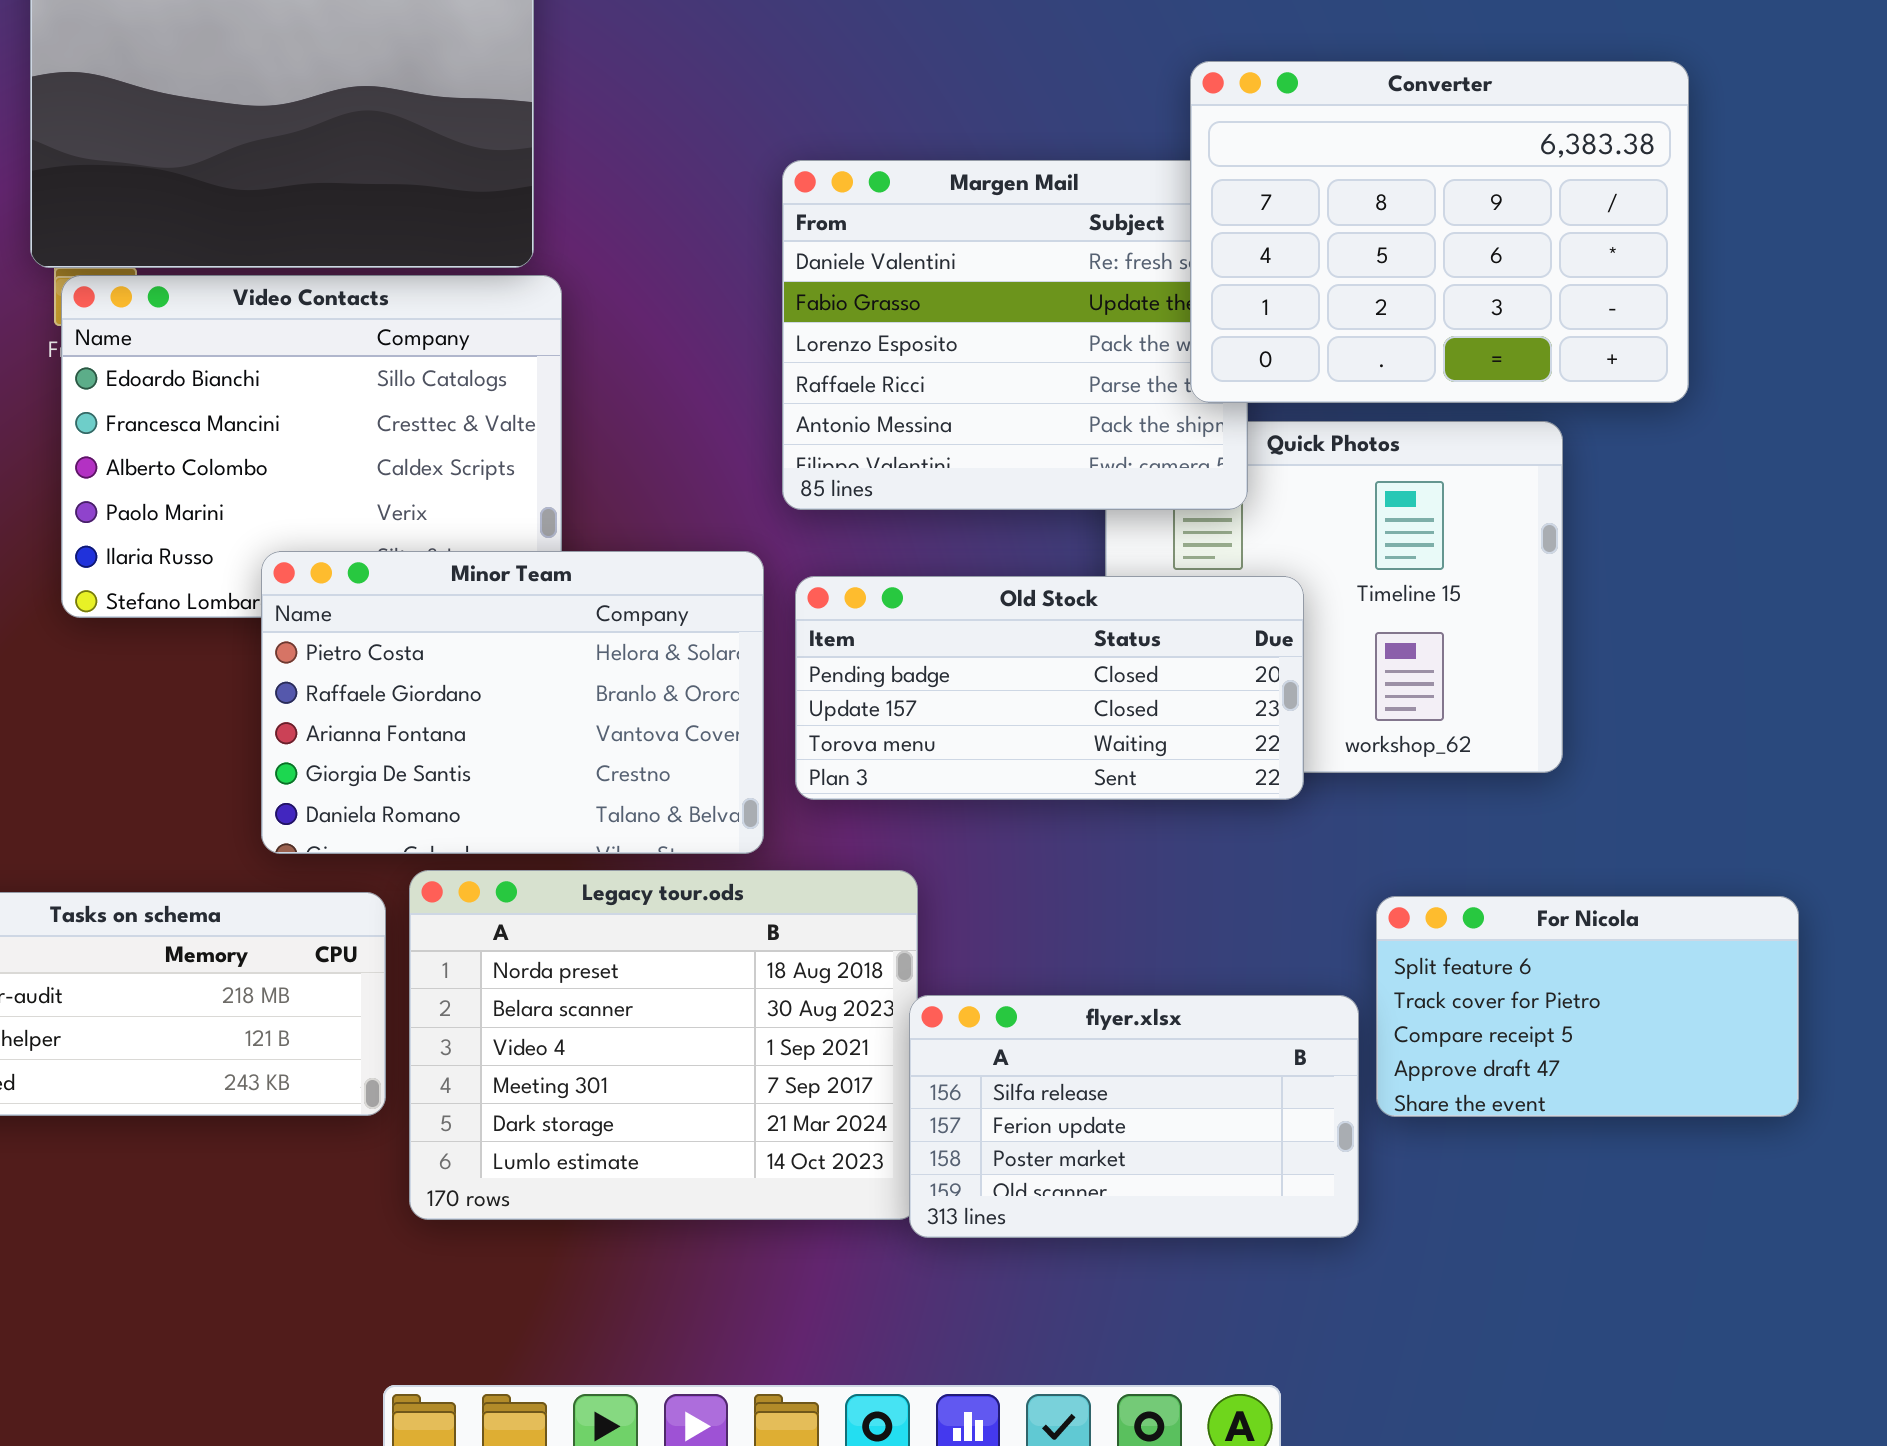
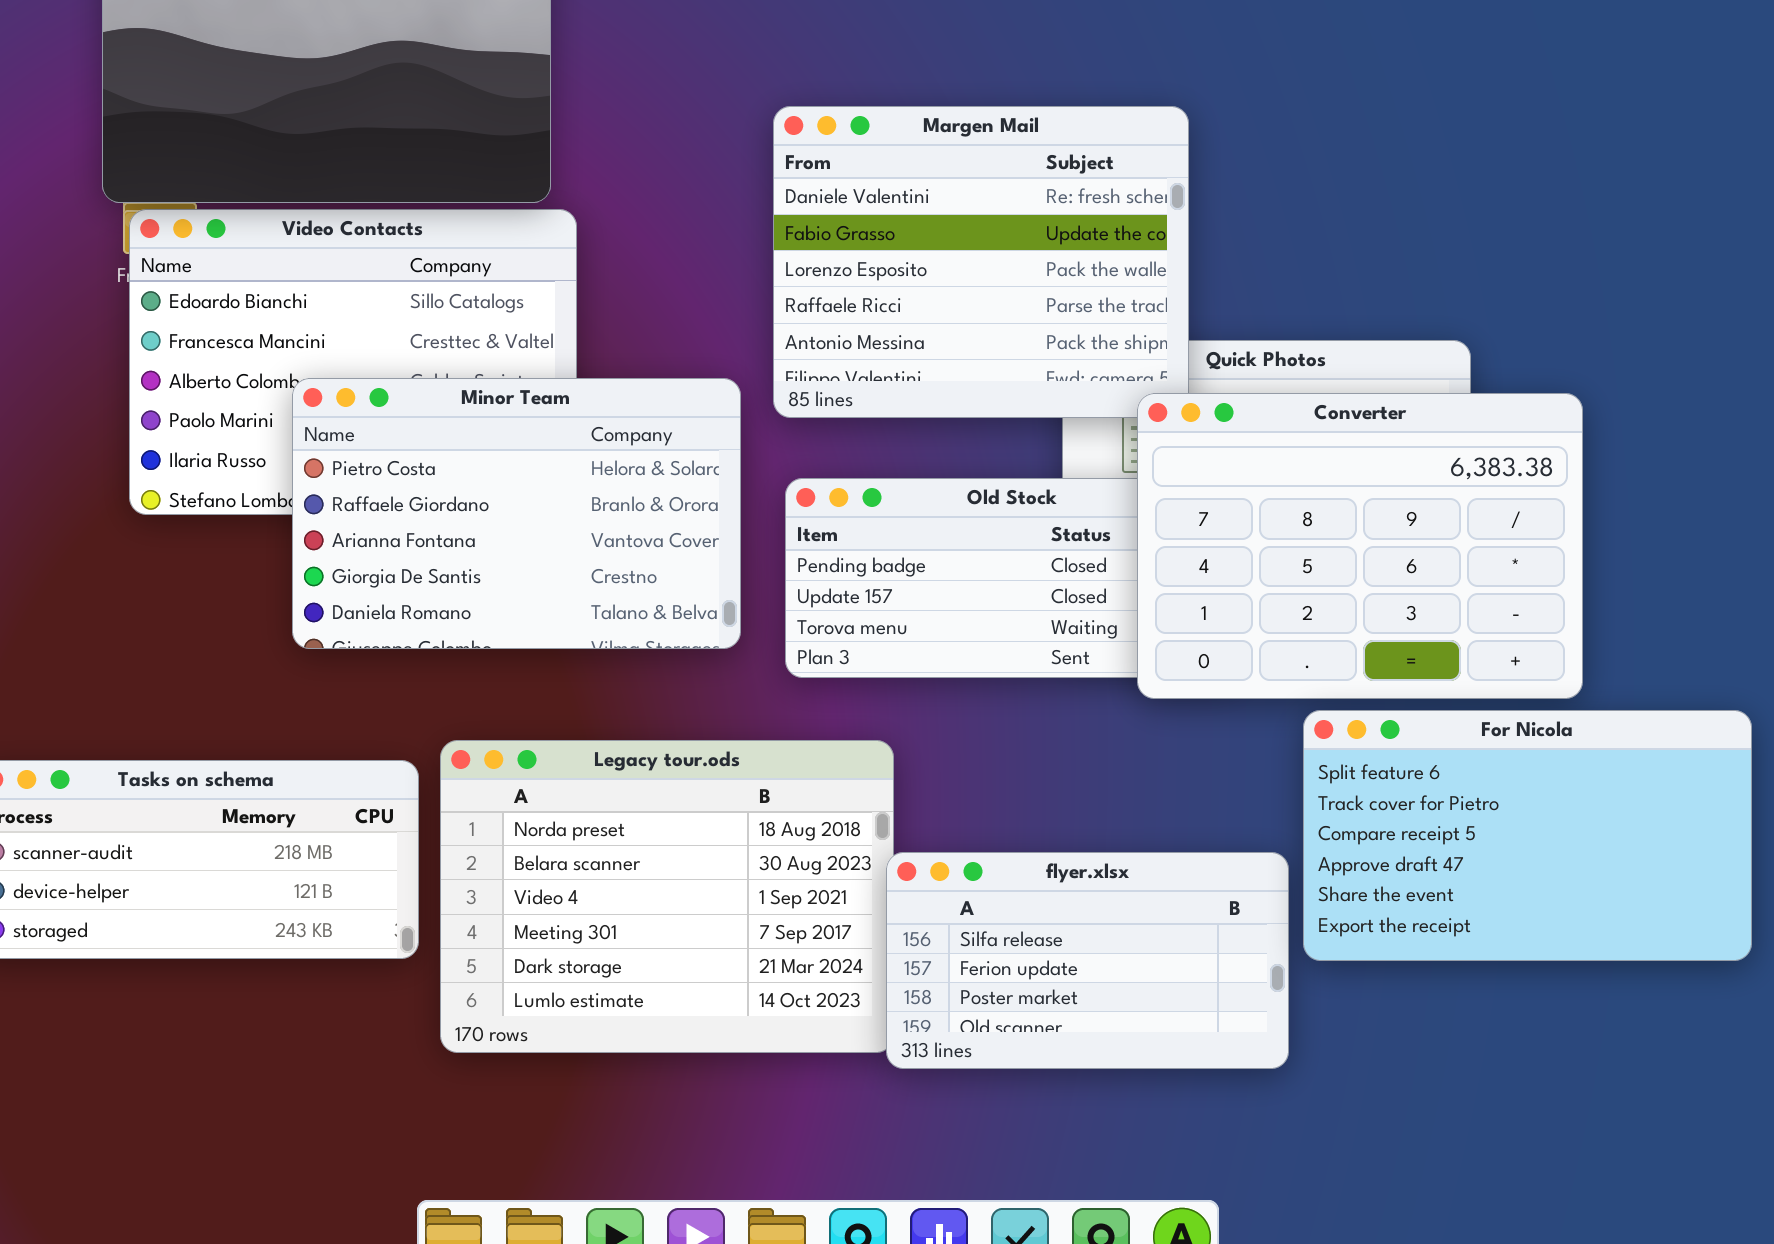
Converter: [1190,61,1689,403] -> [1137,393,1583,699], moved
Minor Team: [261,551,764,854] -> [292,378,741,649], moved
For Nicola: [1376,896,1799,1117] -> [1303,710,1752,961], resized

